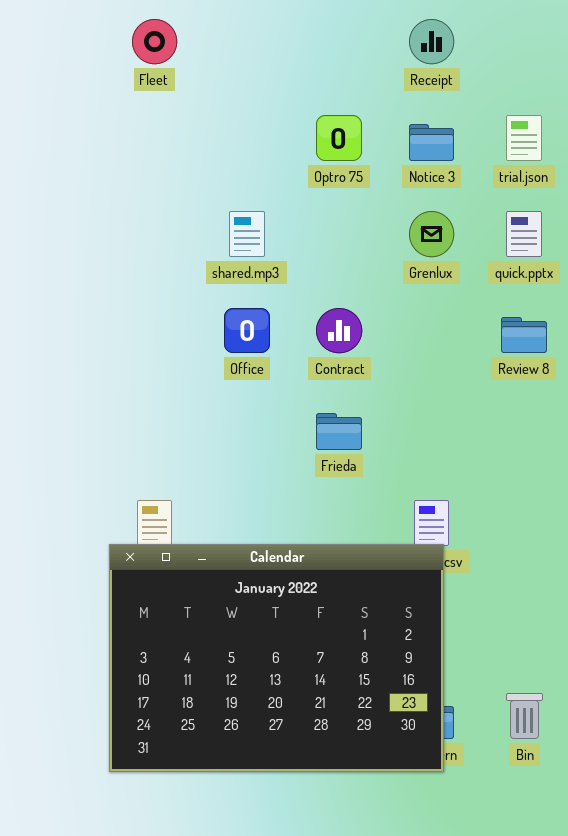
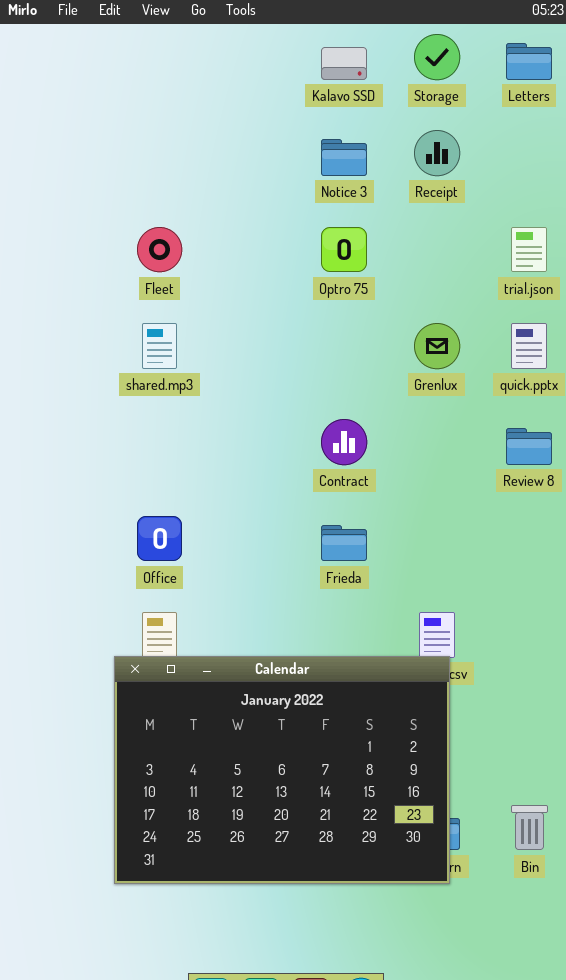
Fleet: [132,19,177,64] -> [137,227,182,272], moved
Notice 3: [409,124,454,161] -> [321,139,367,176], moved
shared.mp3: [229,211,265,257] -> [142,323,177,369], moved
Office: [224,308,270,353] -> [137,516,182,561], moved

